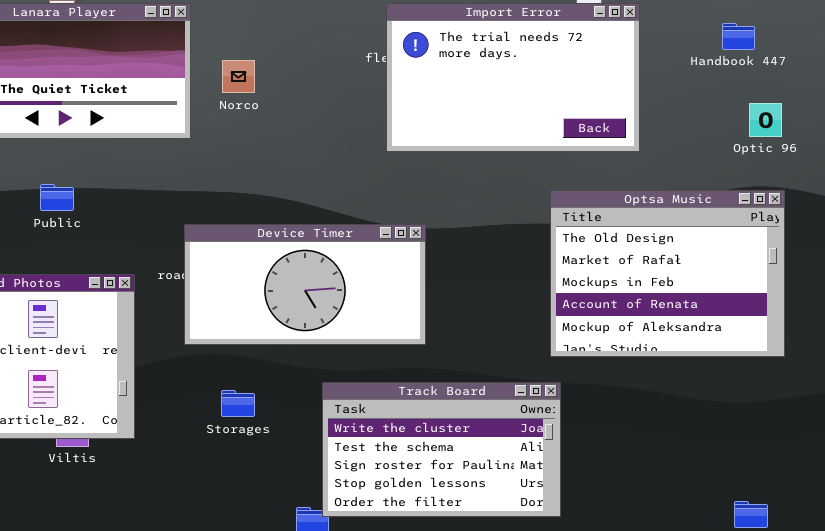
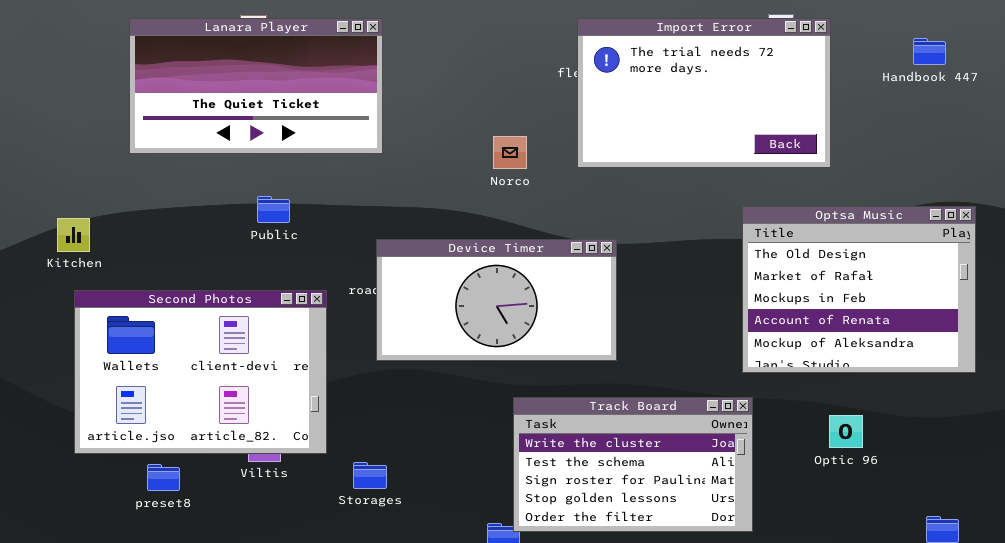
Norco: [222,60,255,93] -> [493,136,527,169], moved
Optic 96: [749,103,782,137] -> [829,415,863,448], moved
Public: [40,184,74,211] -> [257,196,290,223], moved
Storages: [221,390,255,417] -> [353,462,387,489], moved

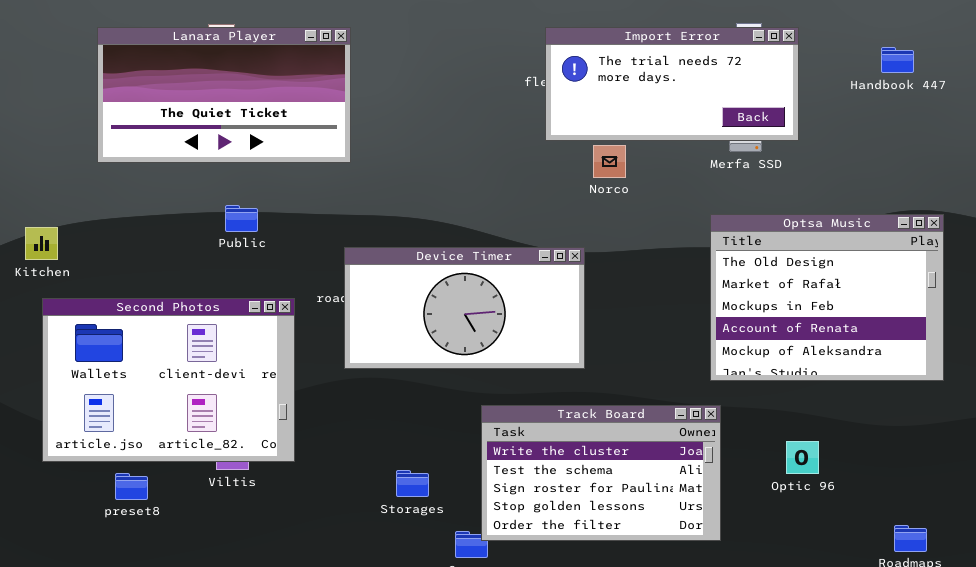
Import Error: [577,18,831,168] -> [545,27,799,141], resized
Norco: [493,136,527,169] -> [593,145,626,178], moved
Optic 96: [829,415,863,448] -> [786,441,819,474], moved
Storages: [353,462,387,489] -> [396,470,429,497], moved

